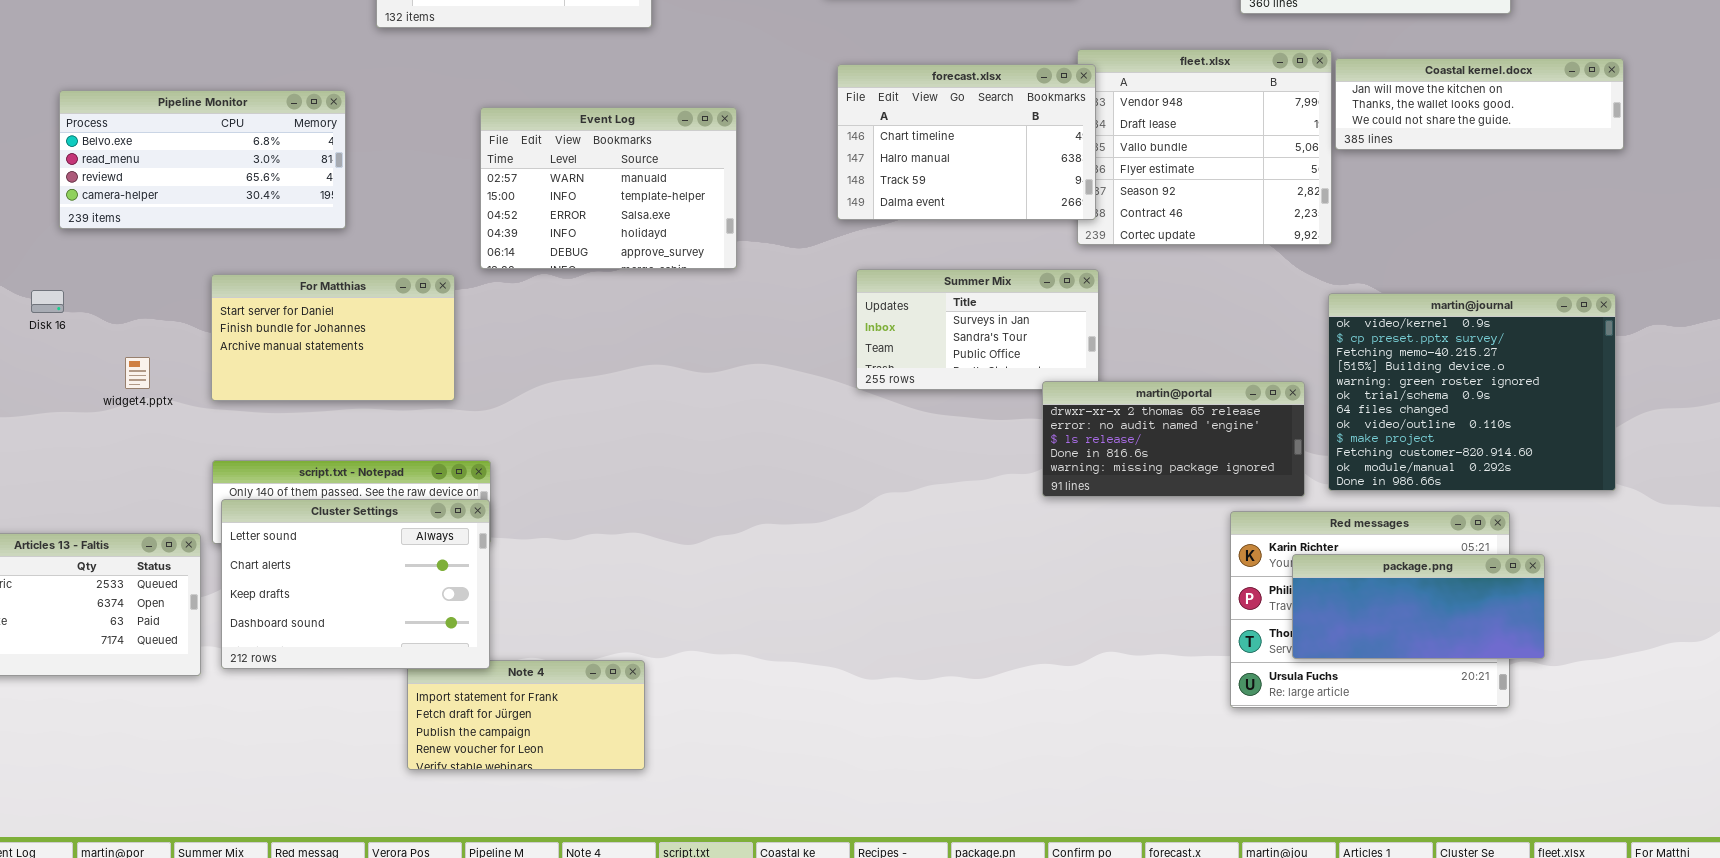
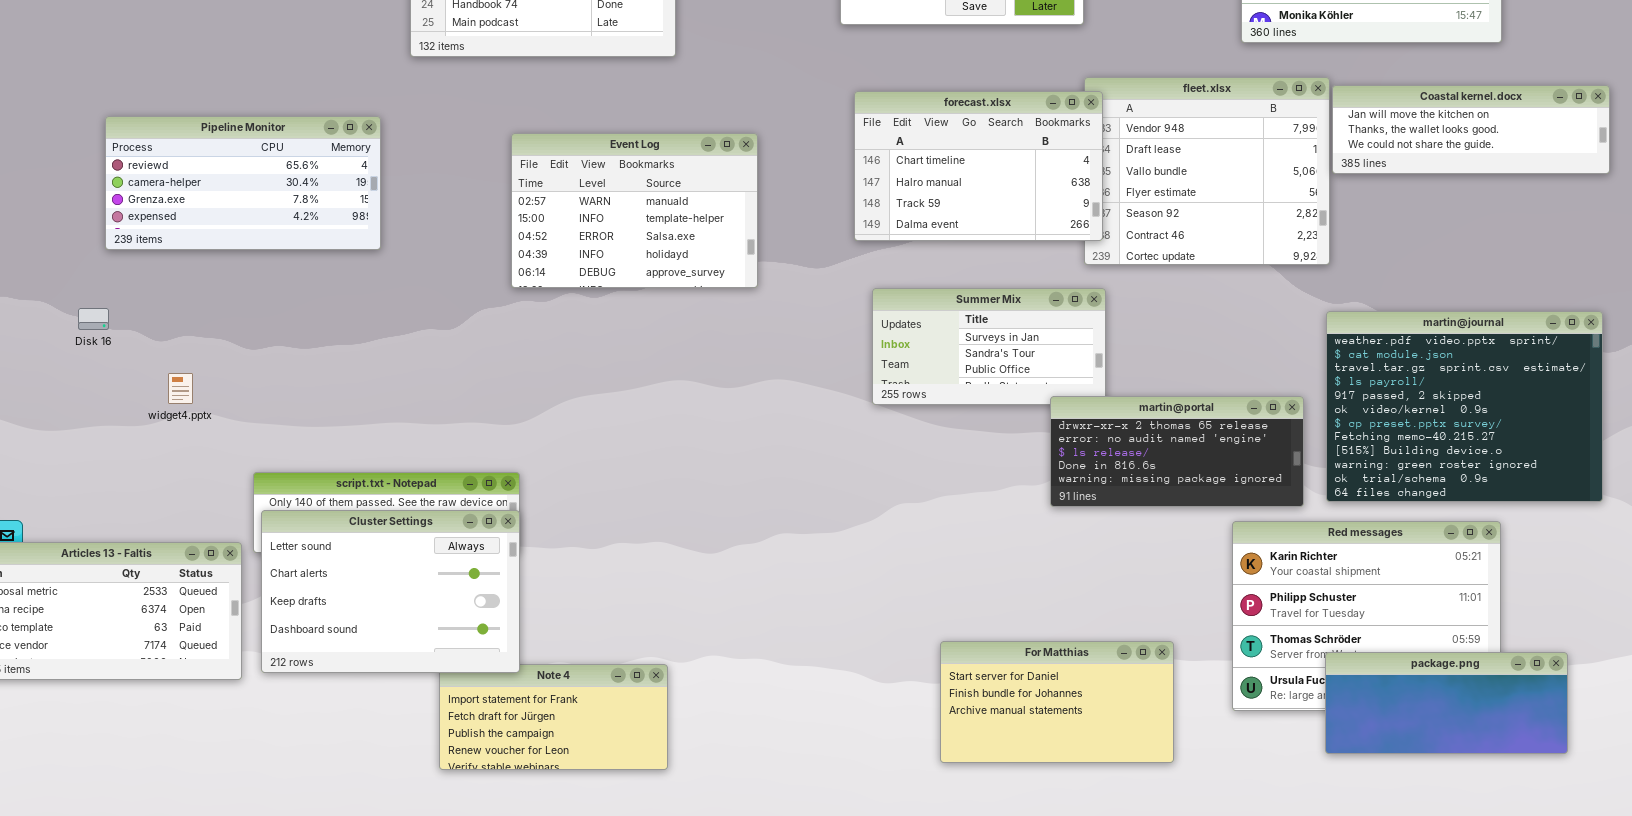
Pipeline Monitor: [59,90,346,229] -> [105,116,381,250], scrolled down 2 rows
For Matthias: [211,274,455,401] -> [940,641,1174,763], moved
martin@journal: [1328,293,1616,491] -> [1326,311,1603,502], scrolled up 5 rows
package.png: [1292,554,1545,659] -> [1325,652,1568,754], moved

